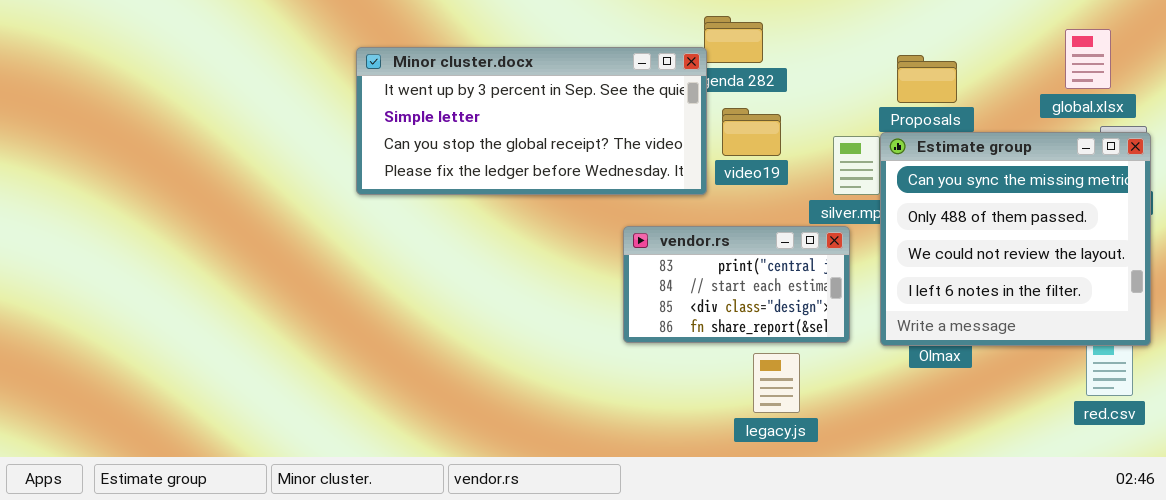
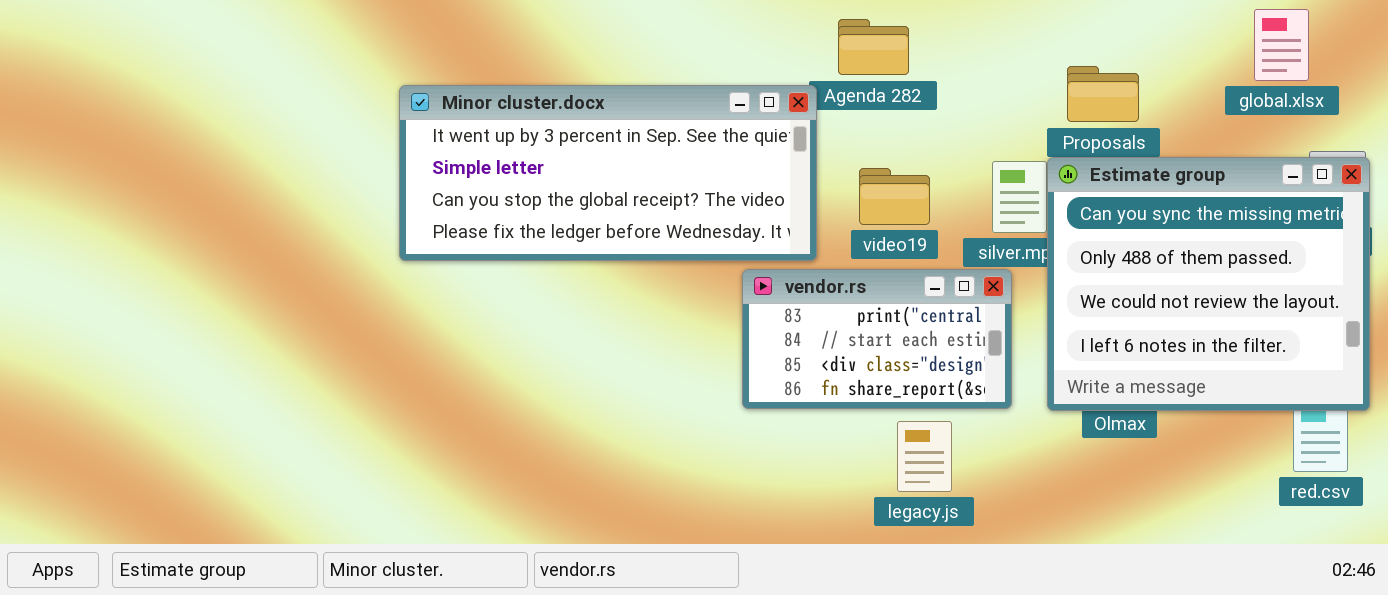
global.xlsx: [1065,29,1111,89] -> [1254,9,1309,81], moved
Minor cluster.docx: [356,47,707,195] -> [399,85,817,261], moved
video19: [722,108,781,156] -> [859,168,930,225], moved

